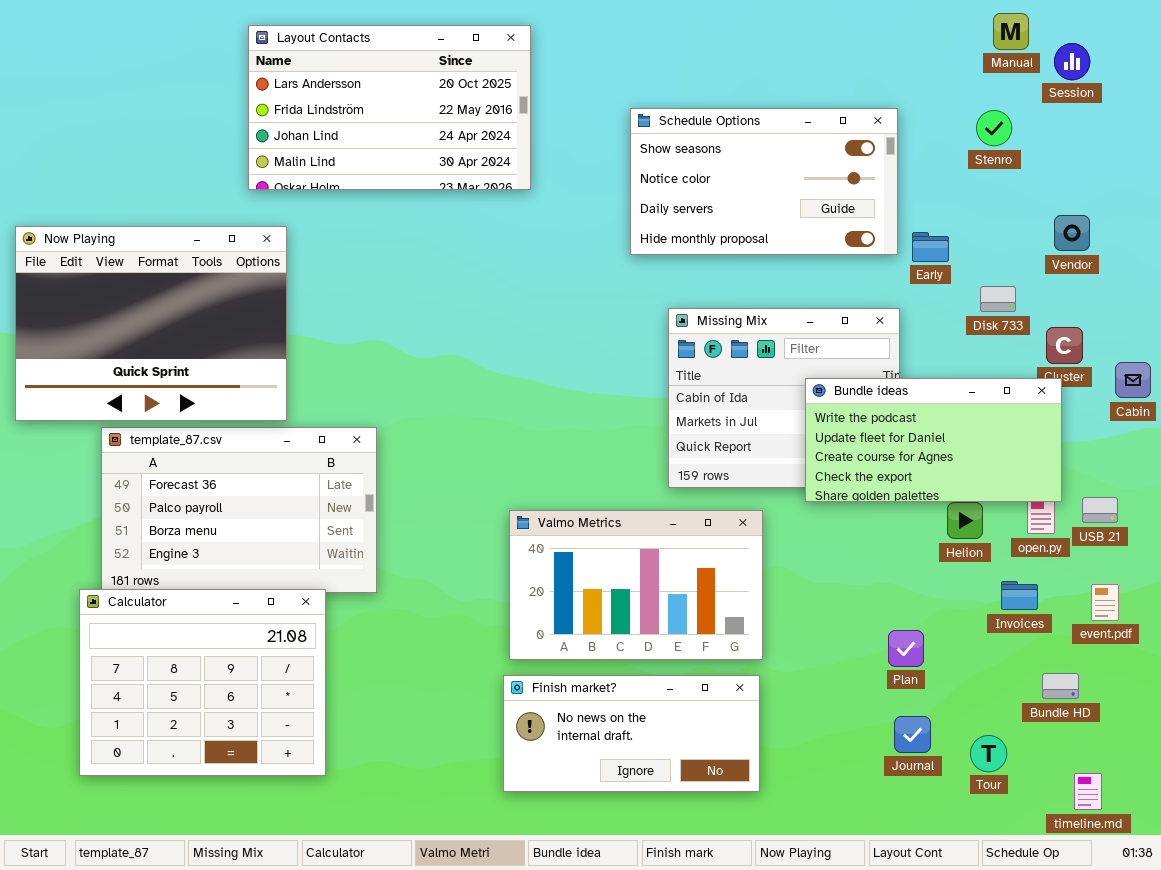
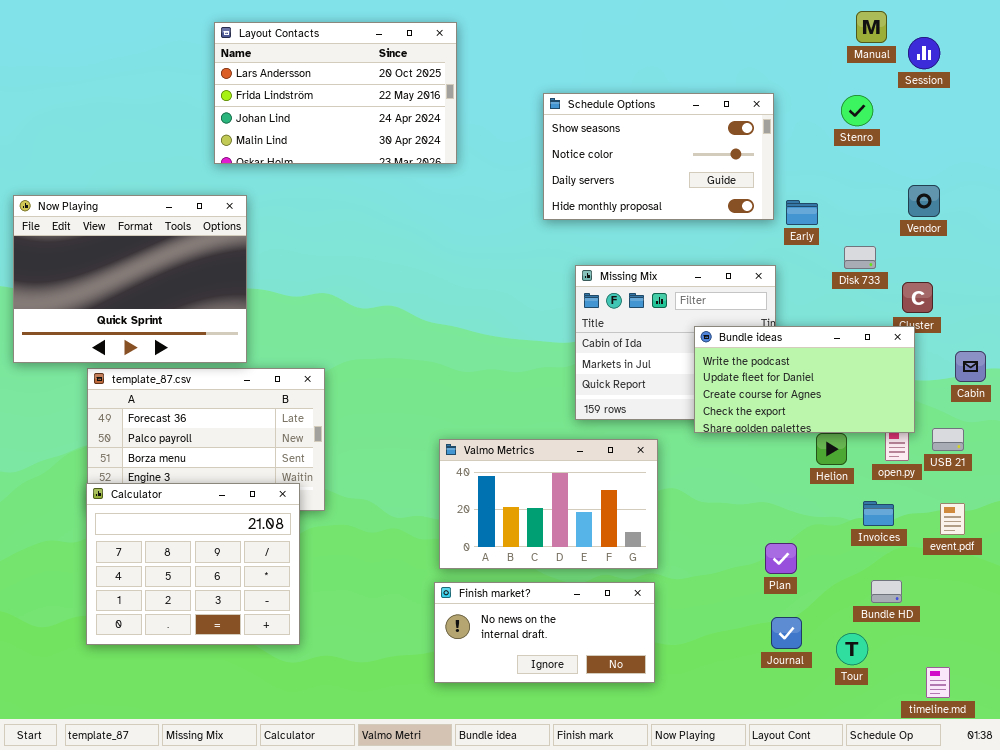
Cabin: [1115,362,1151,398] -> [955,351,986,382], moved
Calculator: [79,589,326,776] -> [86,483,300,645], moved
Bundle HD: [1042,673,1079,699] -> [871,580,902,603], moved

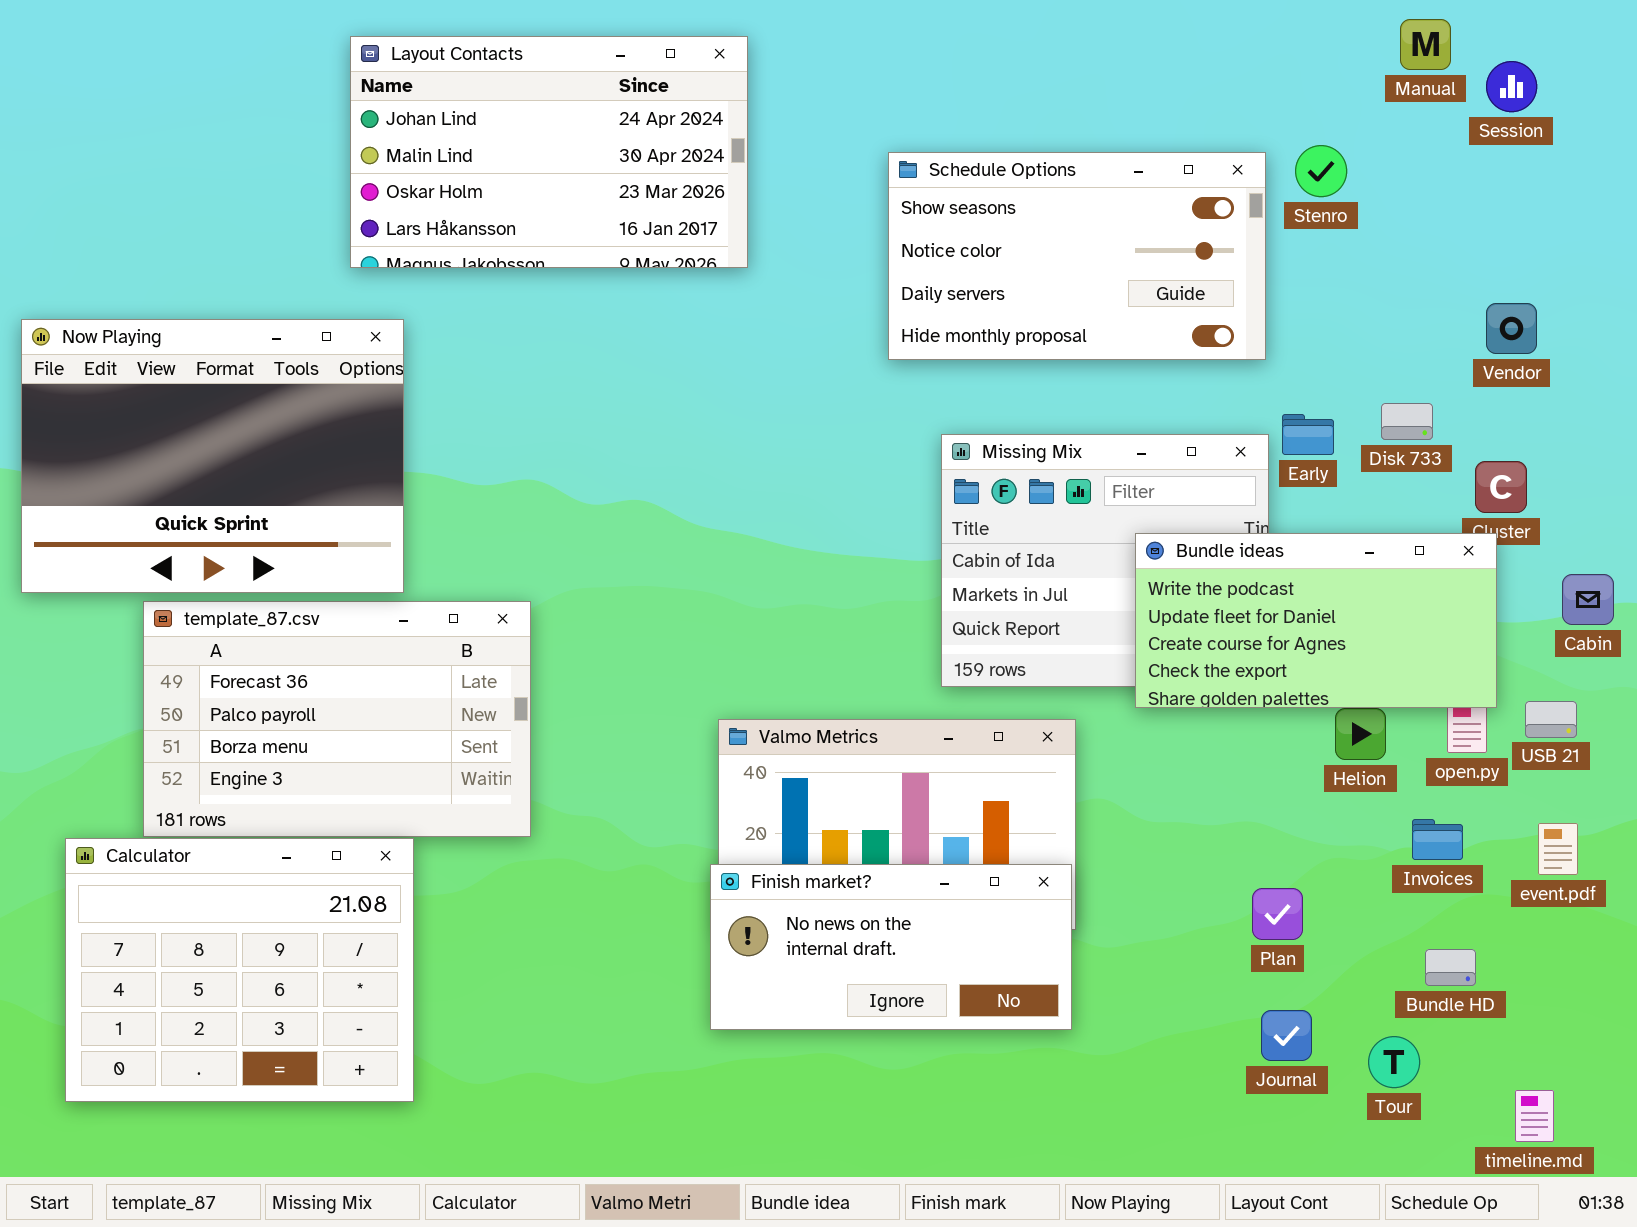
Layout Contacts: [214,22,457,164] -> [350,36,748,268], scrolled down 2 rows
Stenro: [841,95,873,126] -> [1295,145,1347,197], moved
Early: [786,200,818,225] -> [1282,414,1334,455], moved
Calculator: [86,483,300,645] -> [65,838,414,1102], moved
Finish market?: [434,582,655,683] -> [710,864,1072,1030], moved

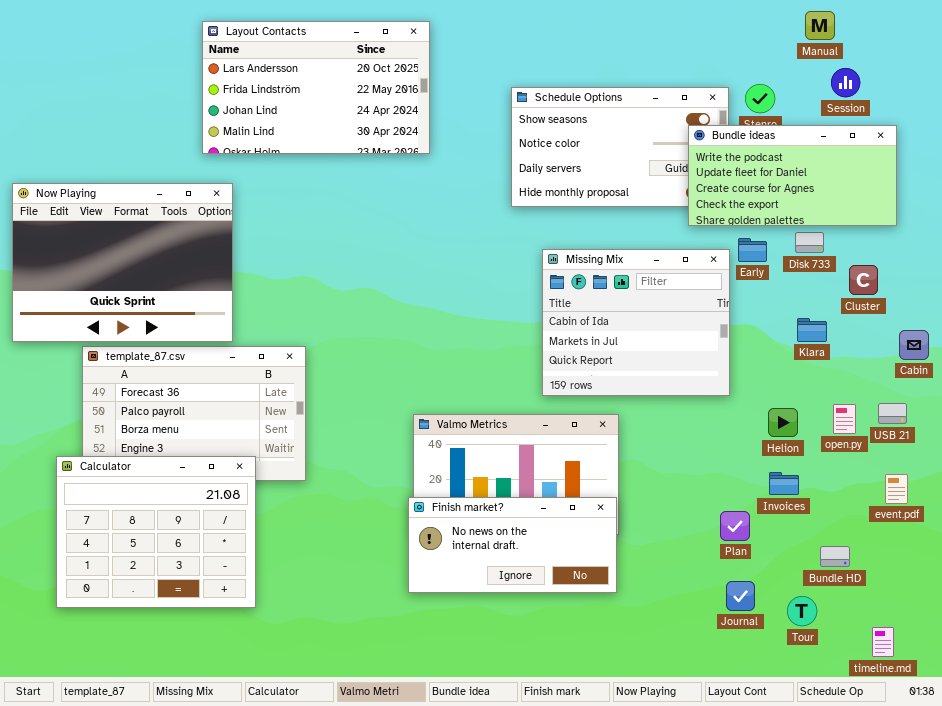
Layout Contacts: [350,36,748,268] -> [202,21,430,154], scrolled up 2 rows
Session: [1486,61,1537,112] -> [831,68,860,97], moved
Bundle ideas: [1135,533,1497,708] -> [688,125,897,226], moved
Invoices: [1412,819,1463,860] -> [769,472,799,495], moved
Calculator: [65,838,414,1102] -> [56,456,256,608], moved

